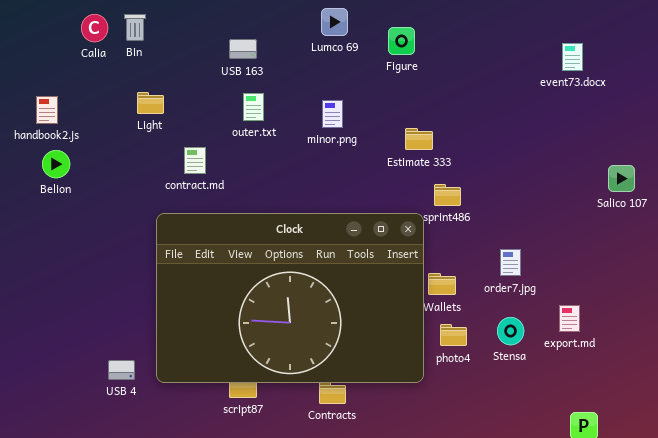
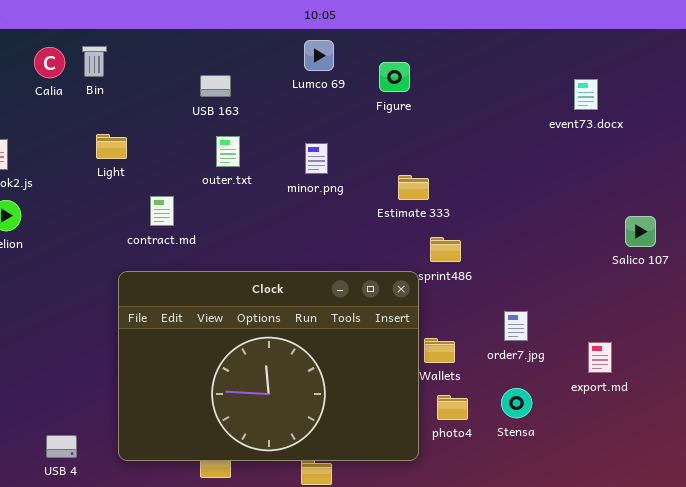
export.md: [559,305,580,332] -> [588,342,612,373], moved
USB 4: [108,360,135,380] -> [46,435,77,458], moved

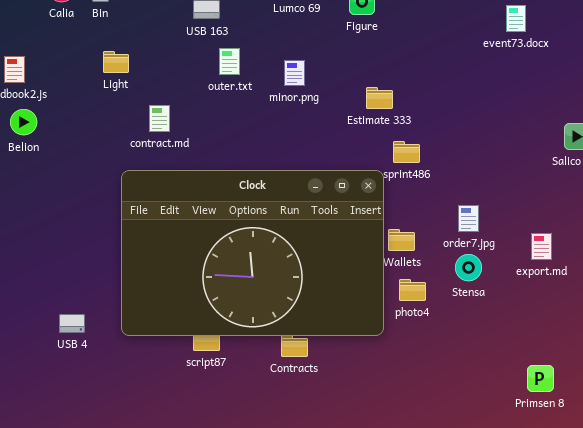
event73.docx: [574,79,598,110] -> [506,5,526,32], moved
outer.txt: [216,136,240,167] -> [219,48,240,75], moved
Stensa: [501,388,532,418] -> [455,254,482,281], moved

